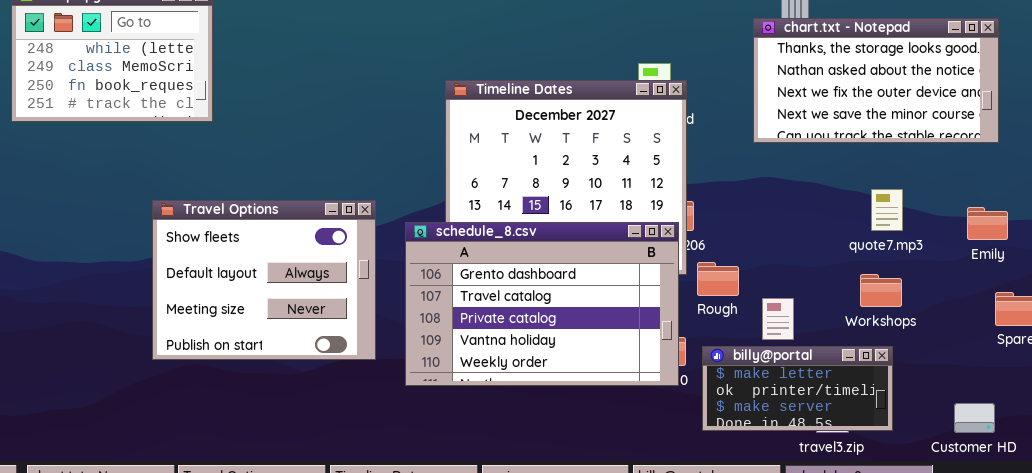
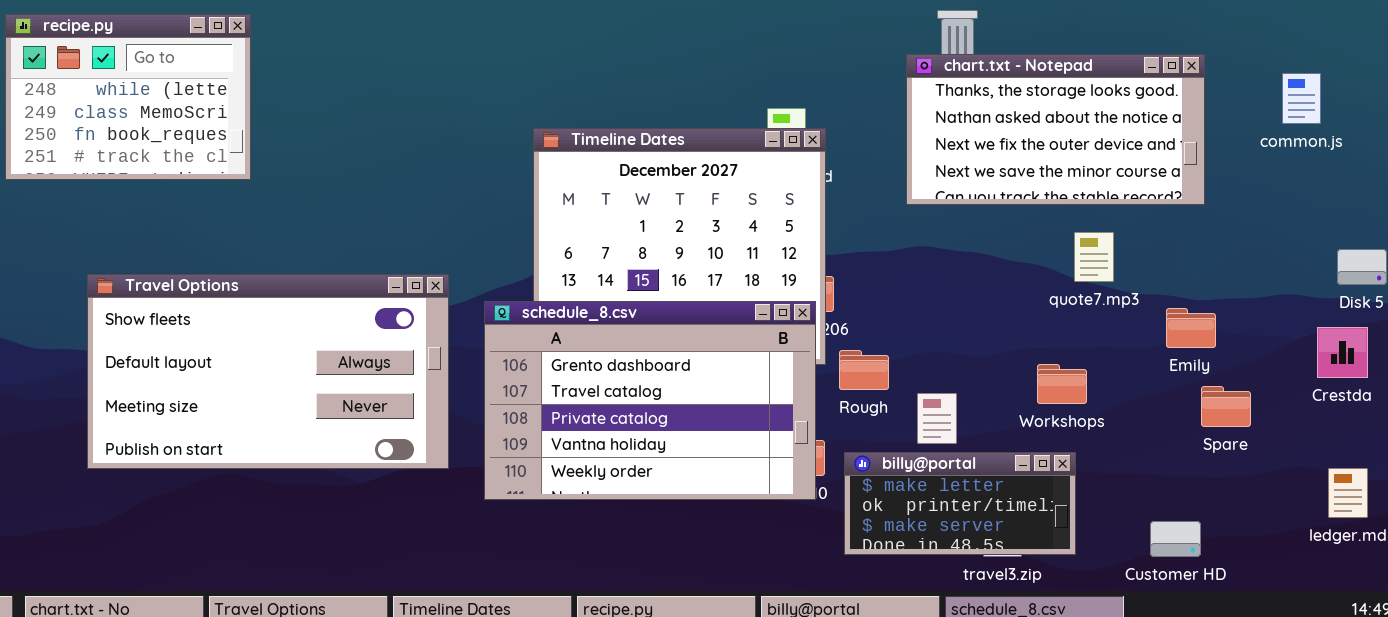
quote7.mp3: [871,189,903,231] -> [1074,232,1114,282], moved
Travel Options: [152,200,376,360] -> [87,274,449,469], resized
Emily: [967,207,1008,240] -> [1166,308,1216,348], moved

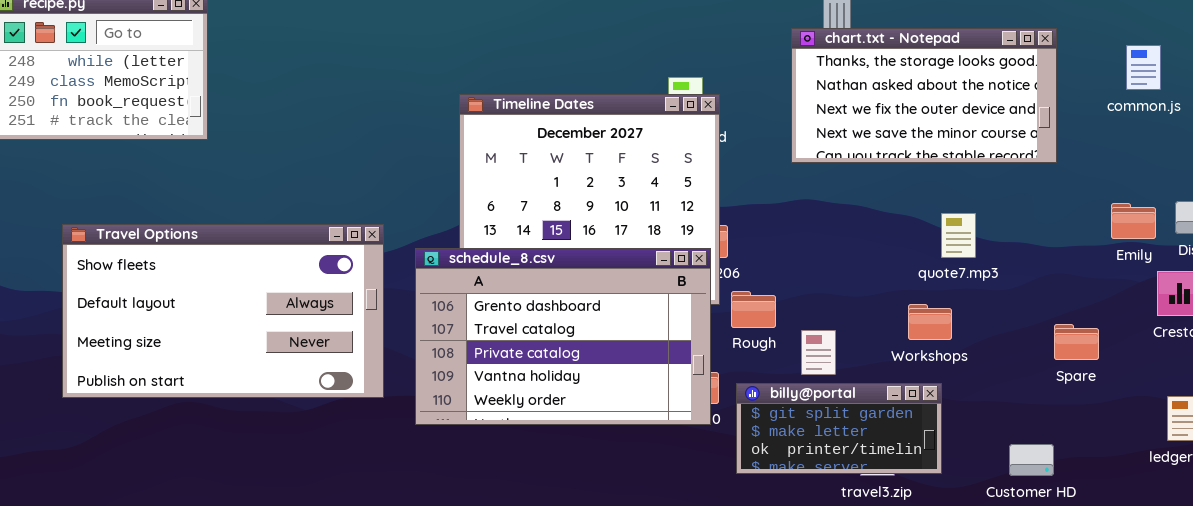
quote7.mp3: [1074,232,1114,282] -> [941,213,976,258], moved
Emily: [1166,308,1216,348] -> [1111,203,1156,239], moved
billy@portal: [844,452,1076,555] -> [736,383,942,474], scrolled up 1 row

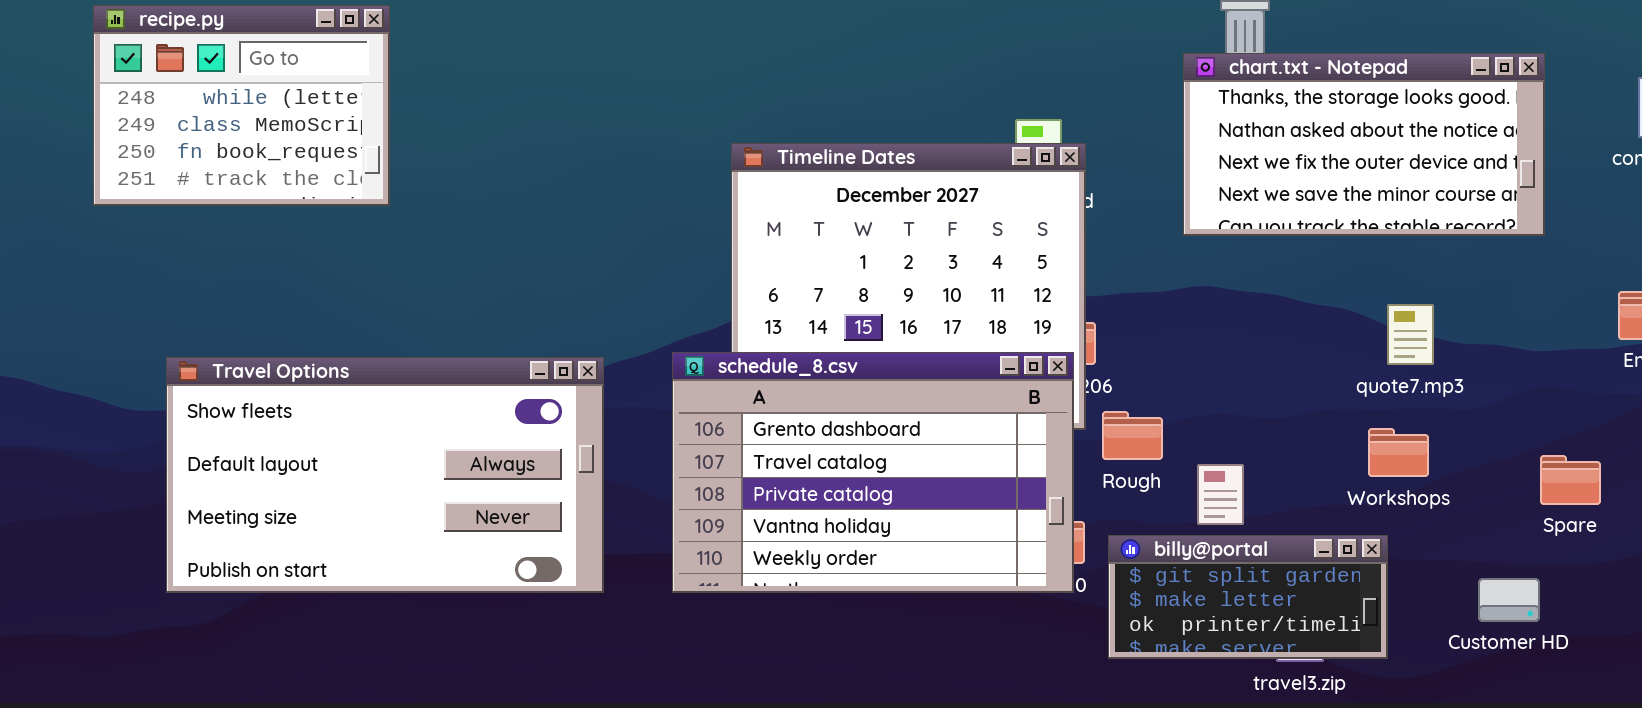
Travel Options: [62,224,384,398] -> [166,357,604,593], moved
Workshops: [908,304,952,340] -> [1368,428,1429,477], moved
Customer HD: [1009,444,1054,476] -> [1478,578,1540,622], moved

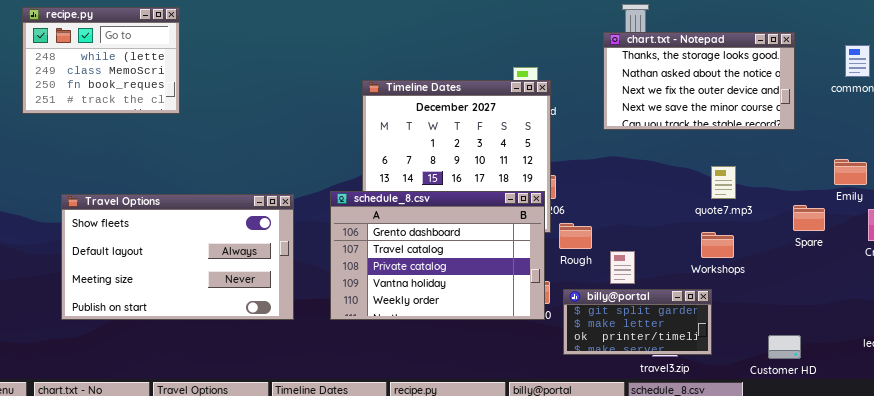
Spare: [1540,455,1601,505] -> [793,205,825,231], moved
Customer HD: [1478,578,1540,622] -> [768,335,801,359], moved

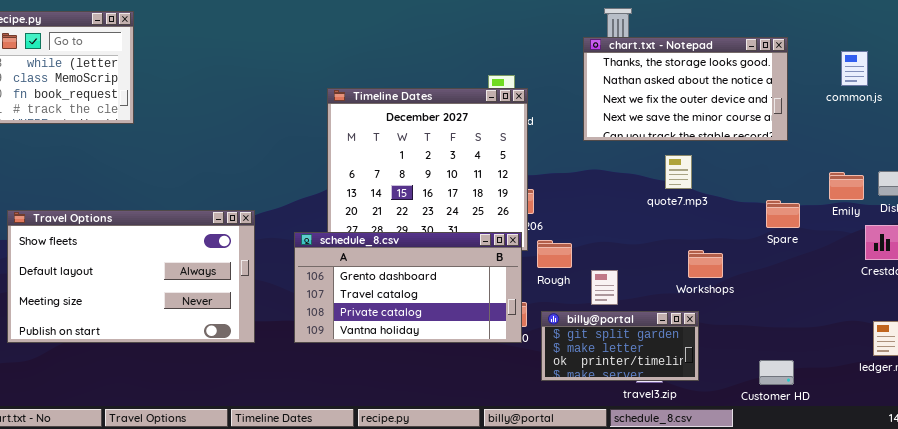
quote7.mp3: [711,166,736,199] -> [665,155,692,189], moved
schedule_8.csv: [330,191,545,320] -> [294,232,522,343], resized
Spare: [793,205,825,231] -> [766,200,800,228], moved

